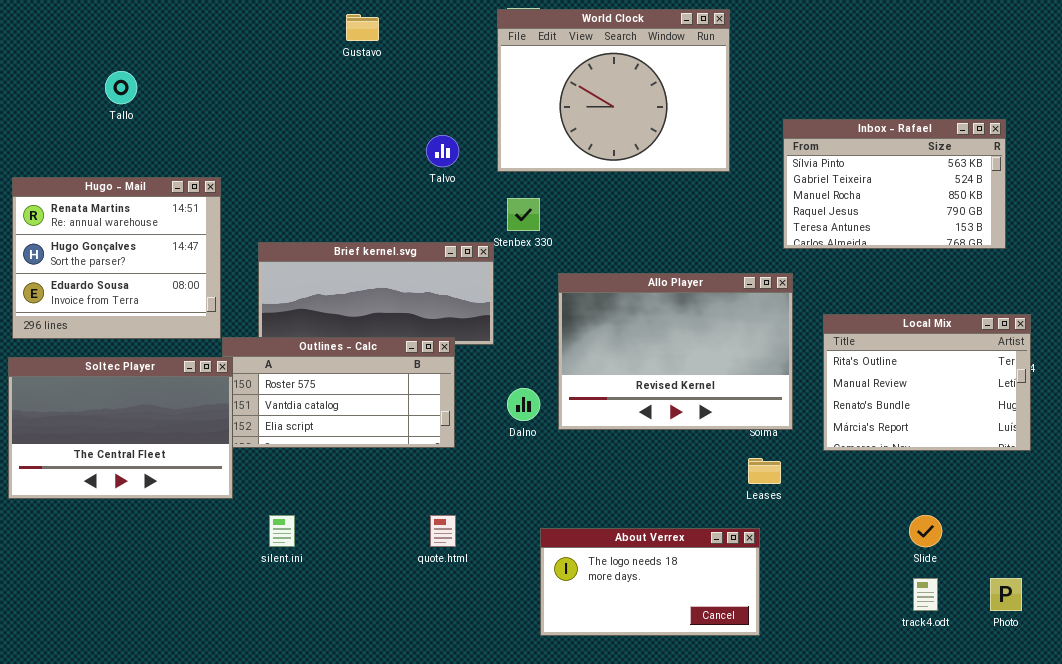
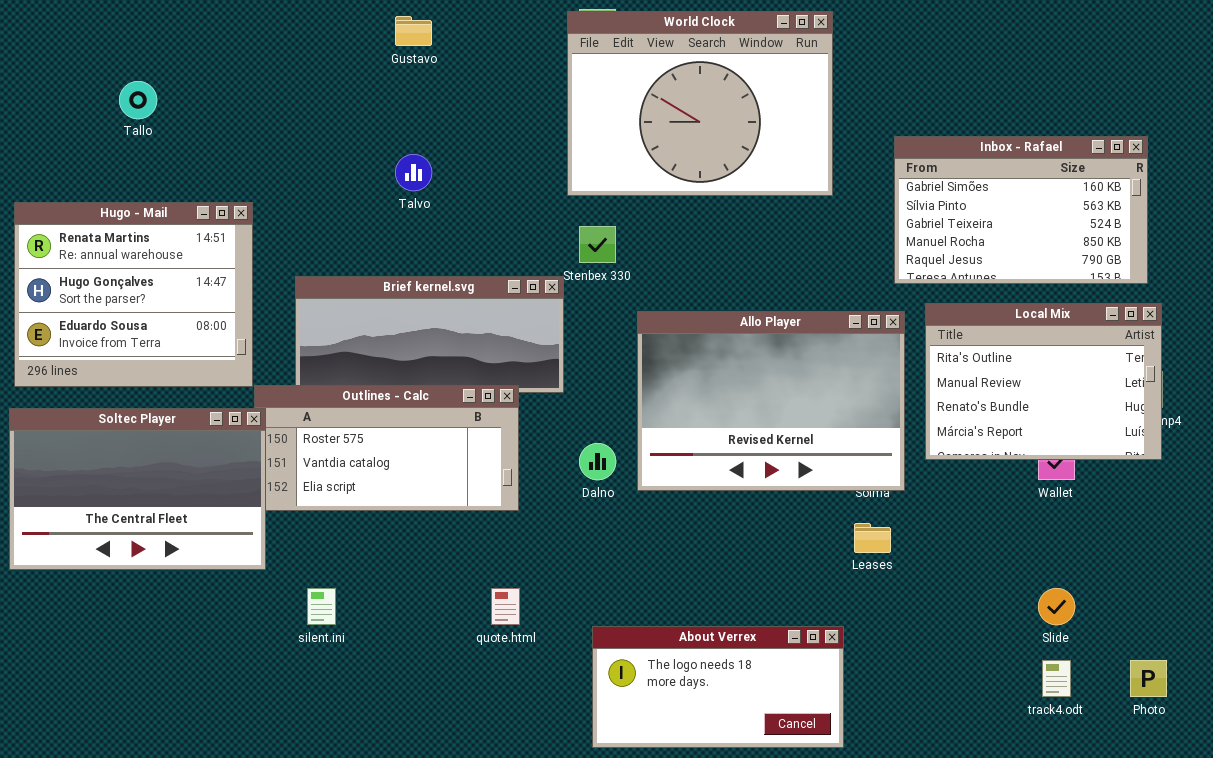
Inbox - Rafael: [783,119,1006,249] -> [894,136,1148,284], scrolled up 1 row
Talvo: [426,135,459,167] -> [395,154,432,191], moved
Local Mix: [823,314,1031,451] -> [925,303,1162,460], moved
About Verrex: [540,528,760,636] -> [592,626,844,748], moved

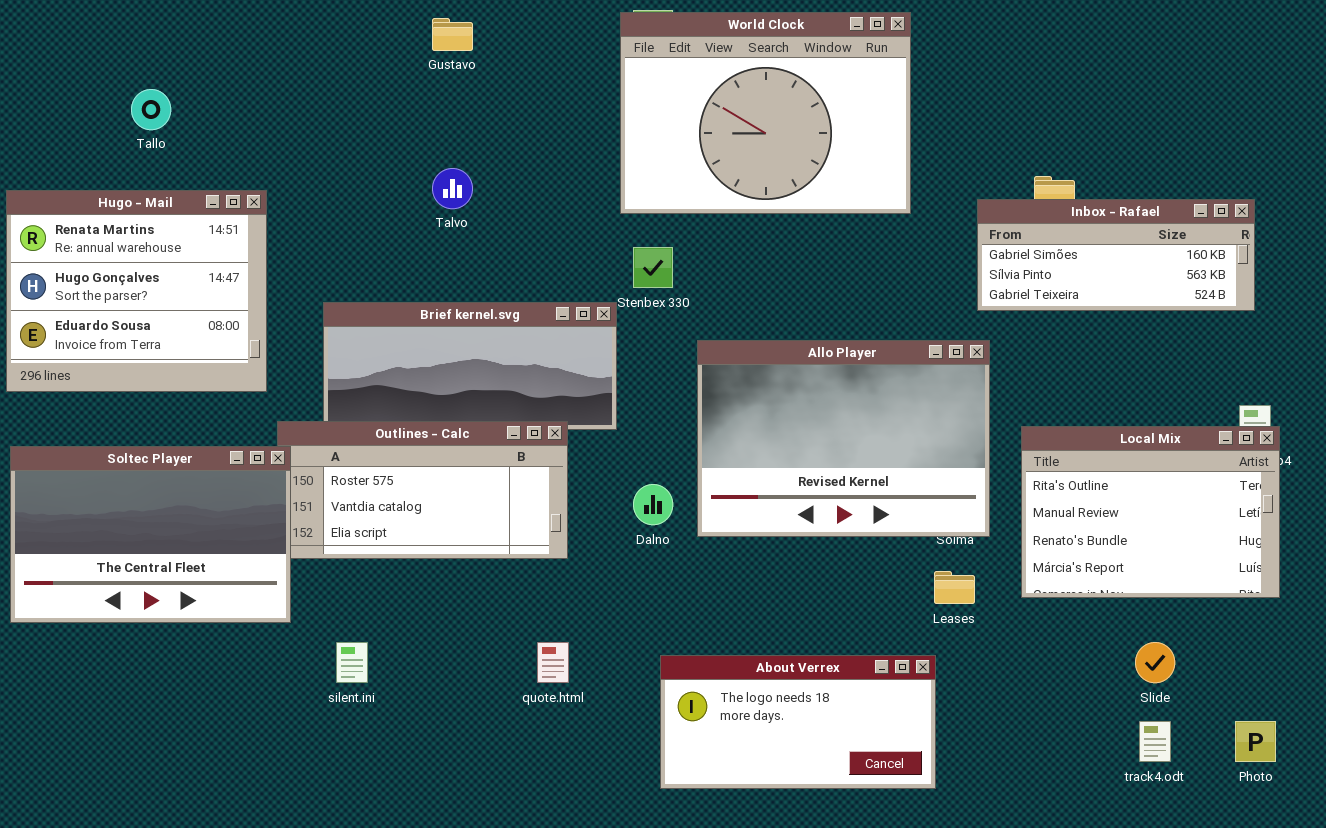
Inbox - Rafael: [894,136,1148,284] -> [977,199,1255,311], resized
Hugo - Mail: [14,202,253,387] -> [6,190,267,392], moved
Local Mix: [925,303,1162,460] -> [1021,426,1280,598], moved
About Verrex: [592,626,844,748] -> [660,655,936,789], moved

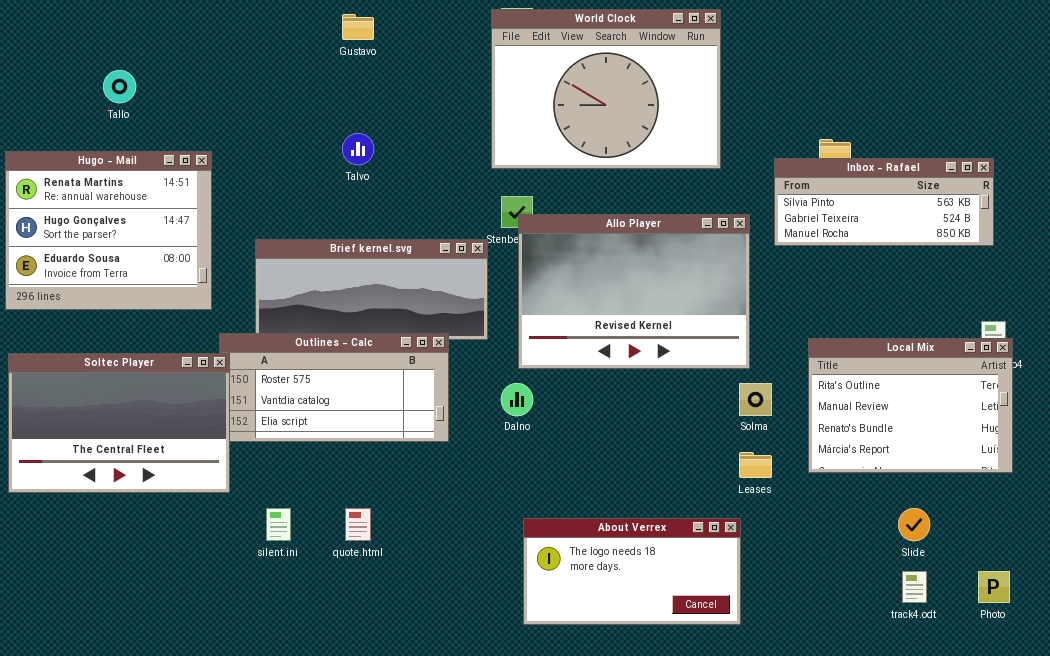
Inbox - Rafael: [977,199,1255,311] -> [774,158,994,246], scrolled down 1 row
Allo Player: [697,340,990,537] -> [518,214,750,369], moved
quote.html: [537,642,569,683] -> [345,508,371,541], moved

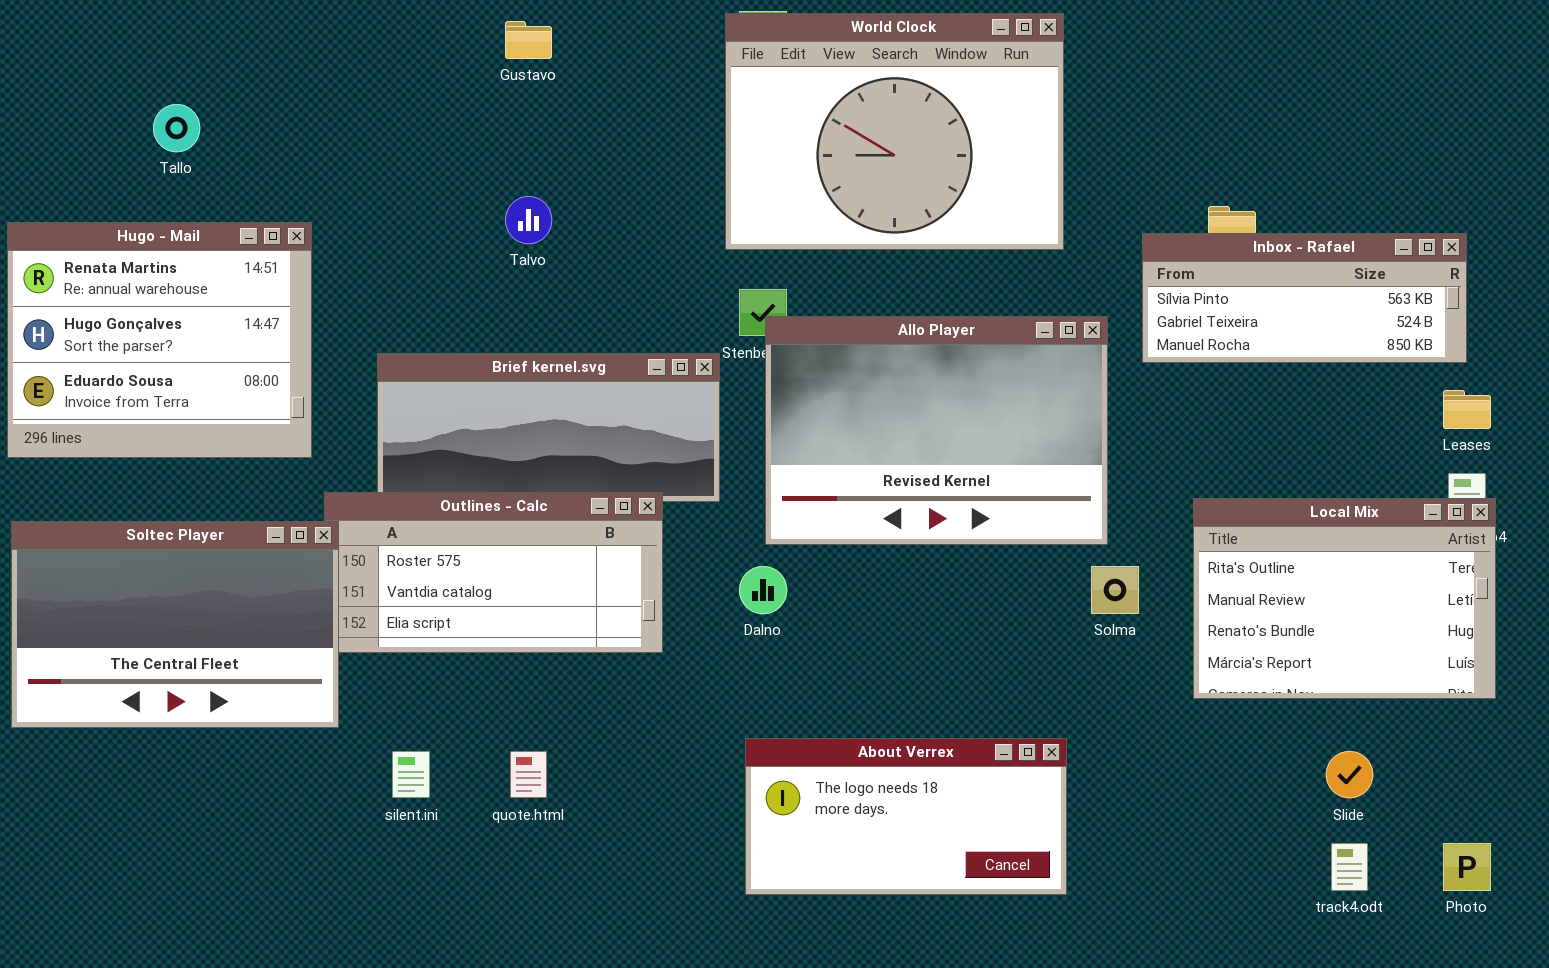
Leases: [739,452,772,478] -> [1443,390,1491,429], moved
About Verrex: [523,518,741,625] -> [745,738,1067,895], moved

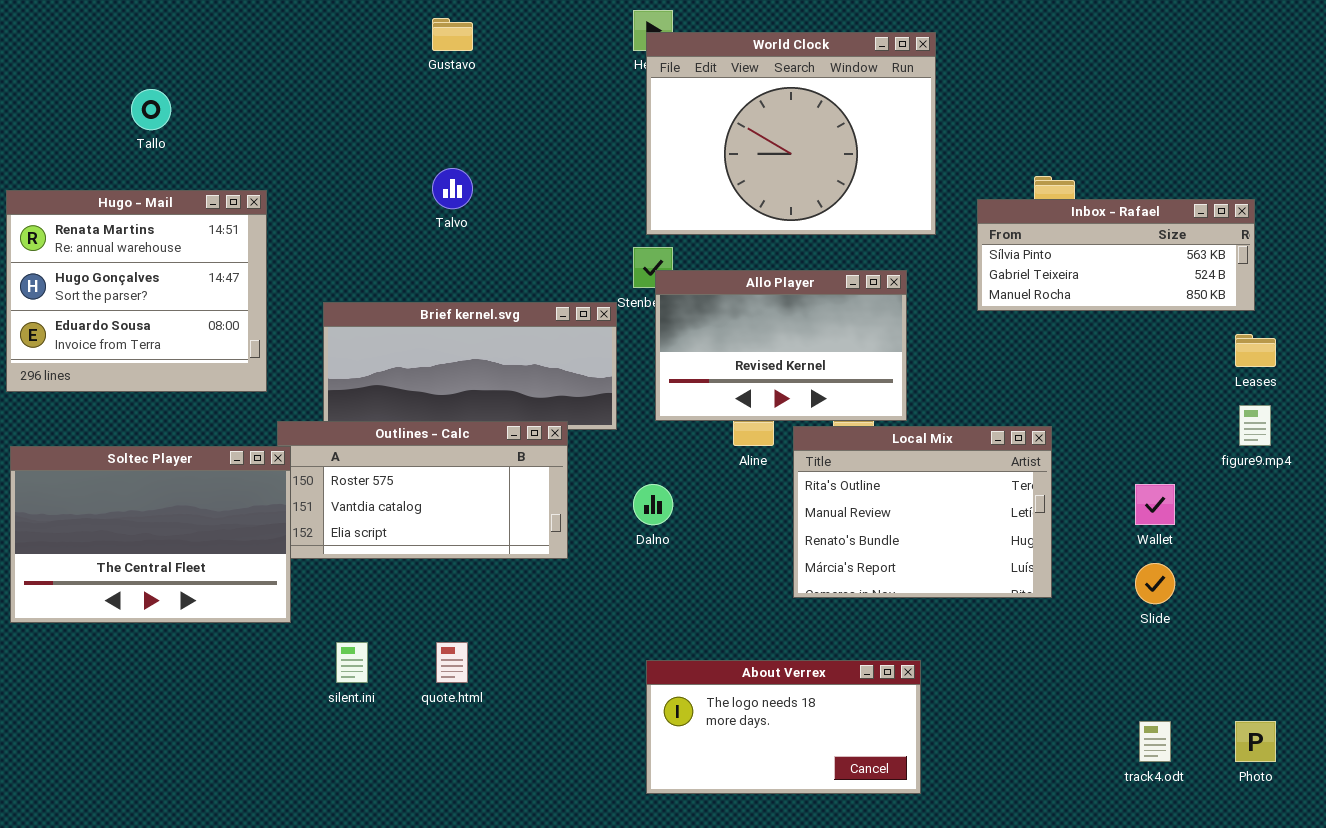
World Clock: [725,13,1064,250] -> [646,32,936,235], moved
Allo Player: [765,316,1108,545] -> [655,270,907,421], resized
Local Mix: [1193,498,1496,699] -> [793,426,1052,598], moved
About Verrex: [745,738,1067,895] -> [646,660,921,794], moved
Slide: [1326,751,1373,798] -> [1135,563,1175,604], moved

